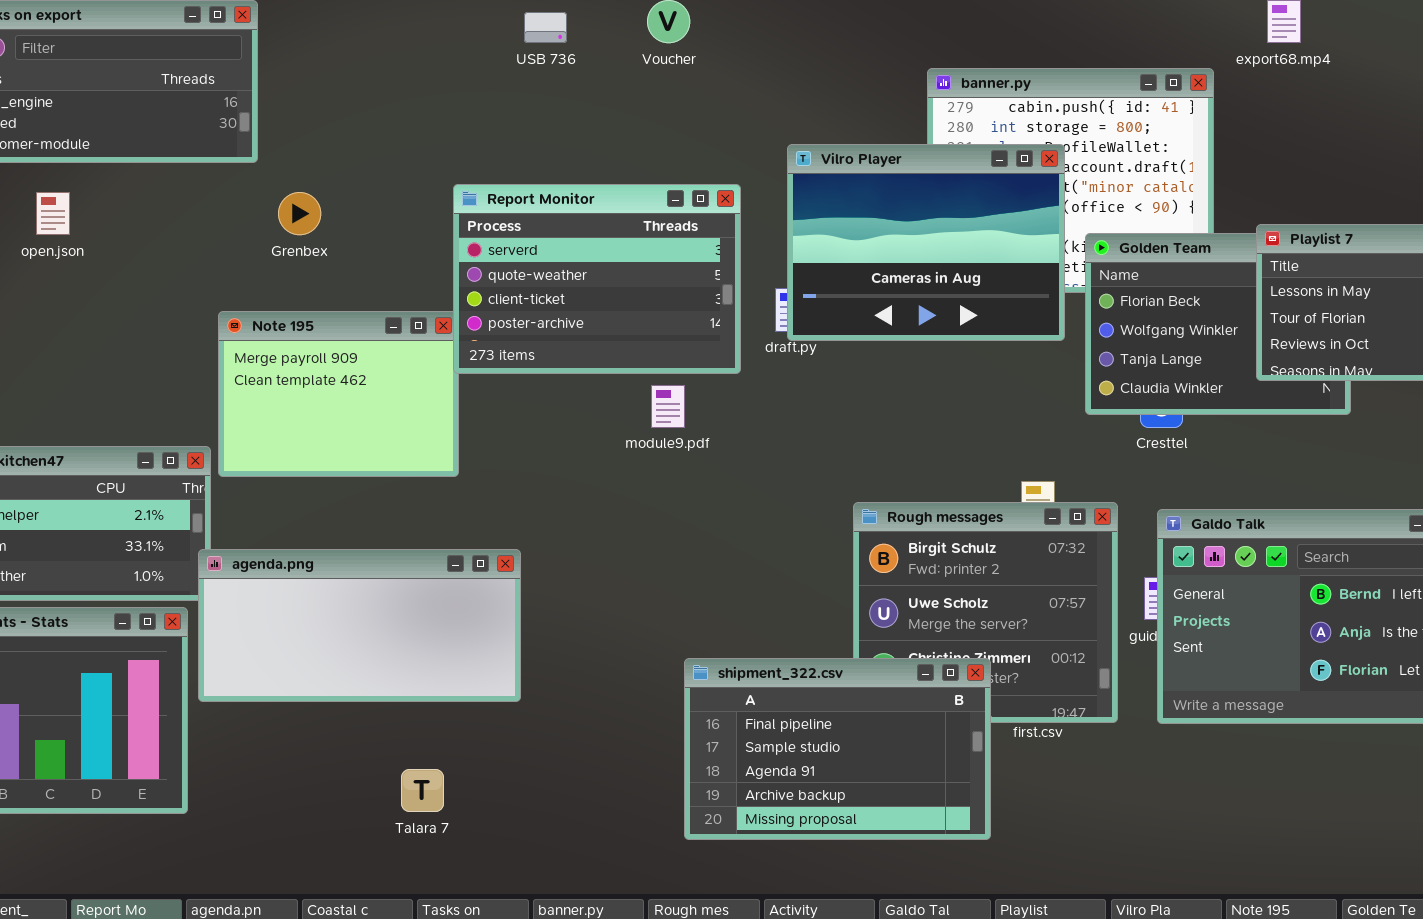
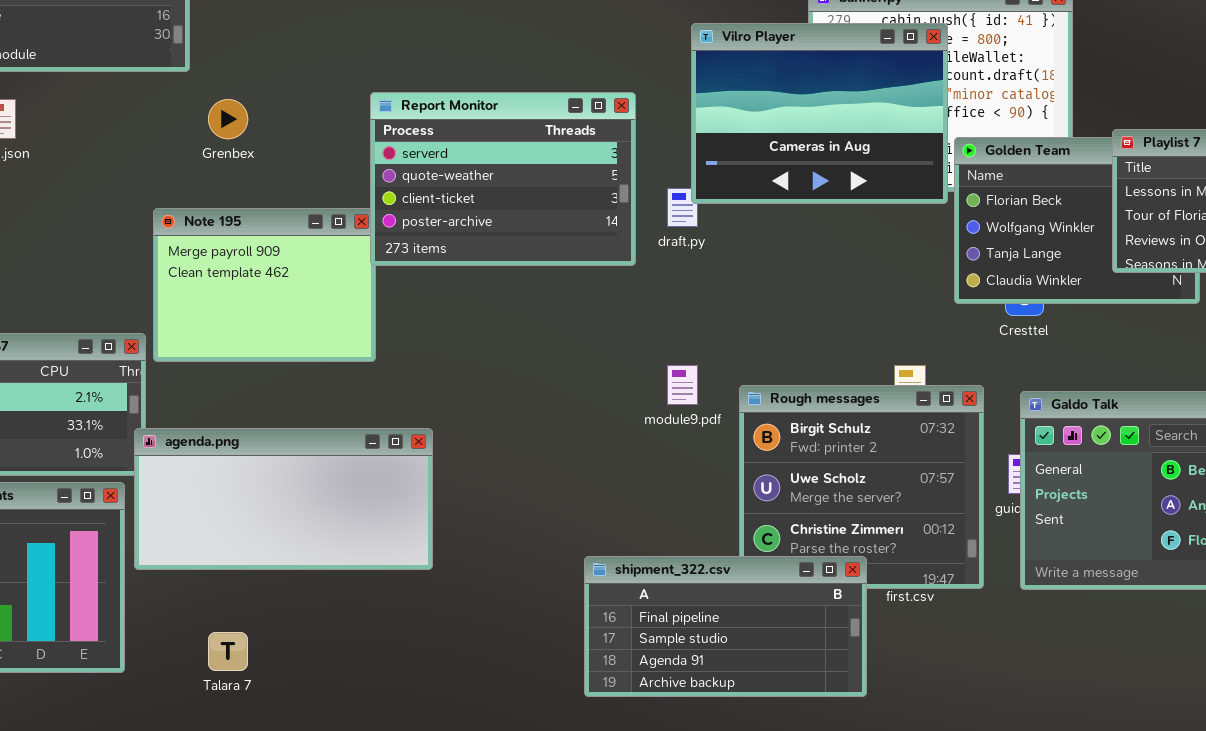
Vilro Player: [787,144,1065,341] -> [691,23,948,204], moved
module9.pdf: [651,385,685,428] -> [667,365,698,405], moved
shipment_322.csv: [684,658,991,840] -> [584,556,867,697], resized
Talara 7: [401,769,444,812] -> [208,632,248,671], moved

